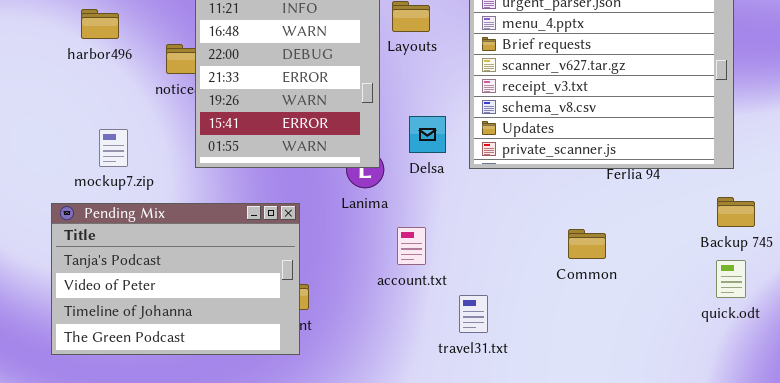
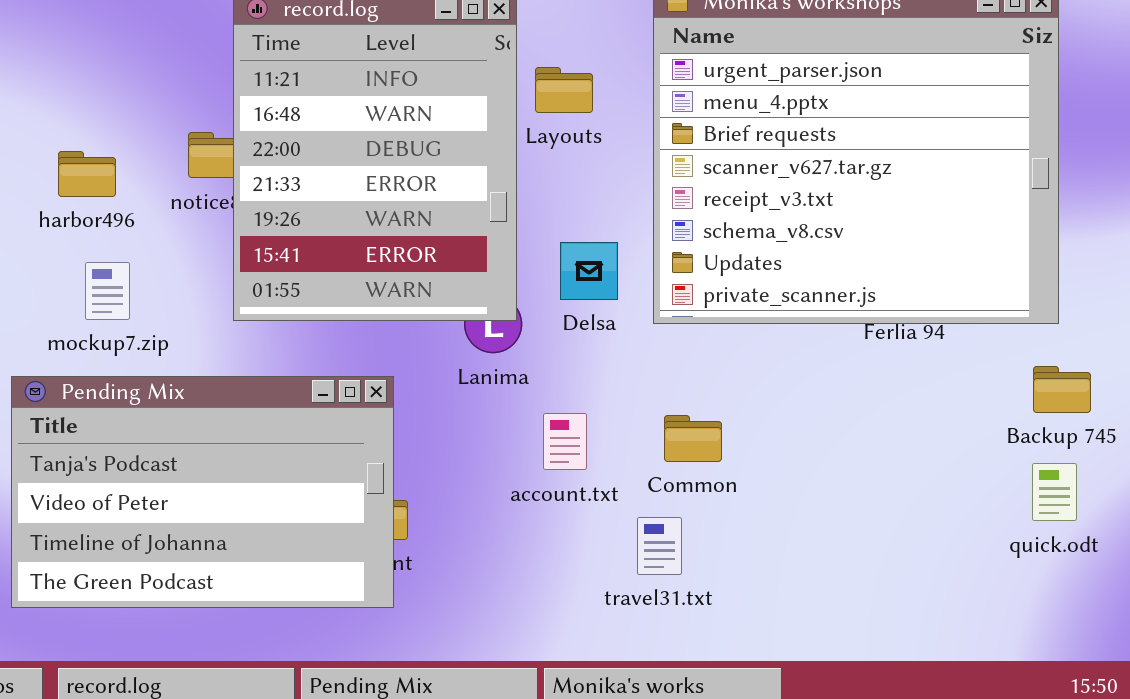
harbor496: [81,9,119,39] -> [58,151,116,197], moved
Common: [568,229,606,259] -> [664,415,722,462], moved

